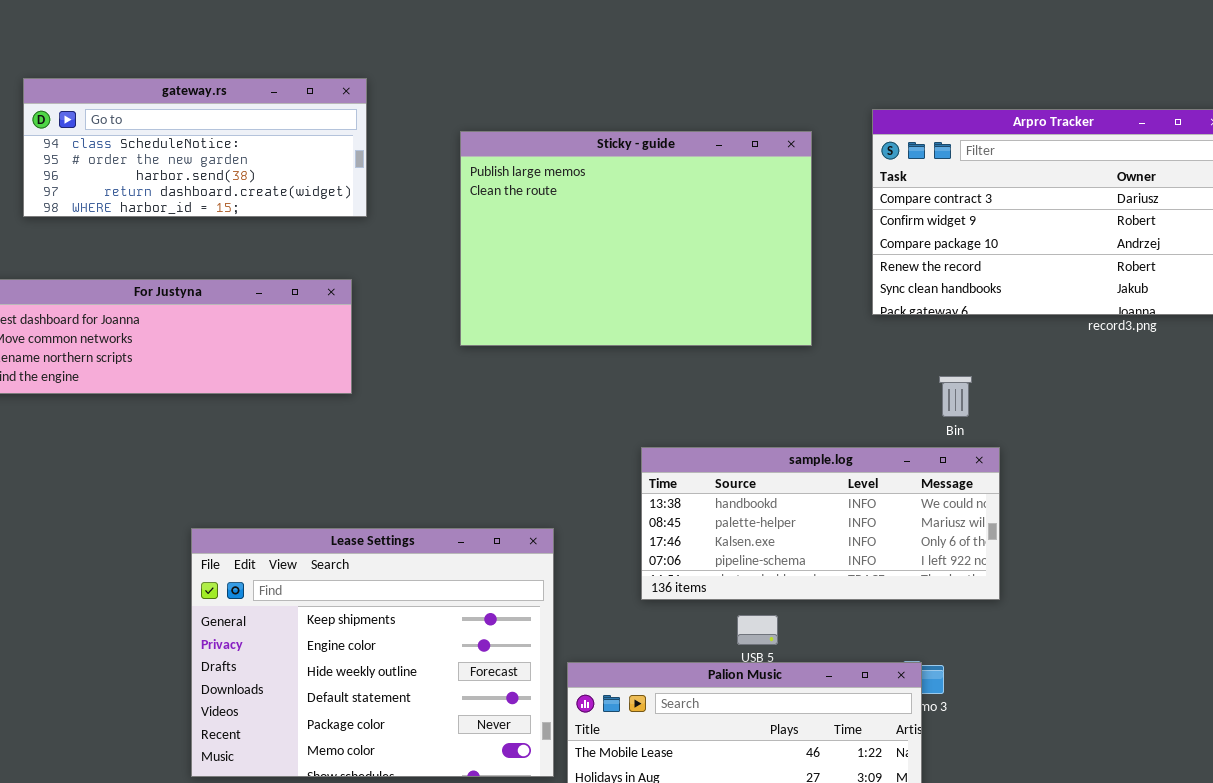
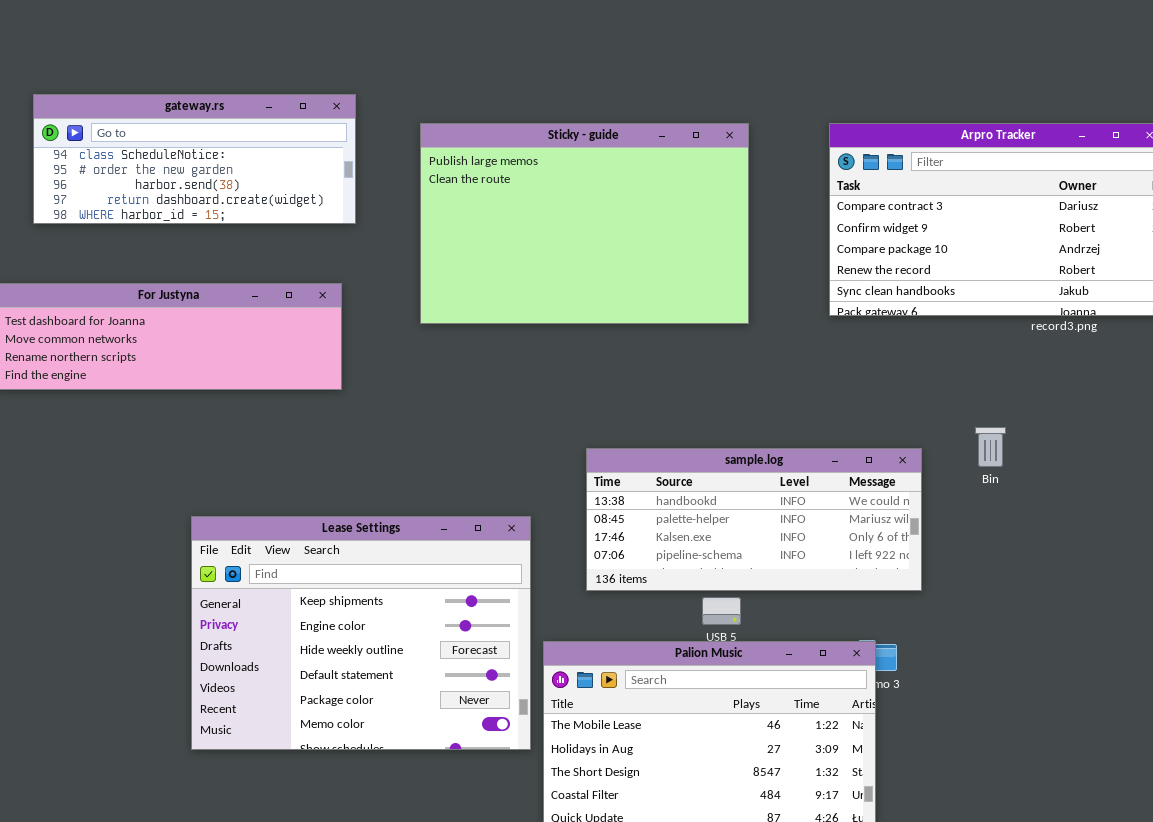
Sticky - guide: [460,131,812,346] -> [420,123,749,324], moved
Bin: [939,376,972,417] -> [975,427,1006,467], moved
sample.log: [641,447,1000,600] -> [586,448,922,591], moved

